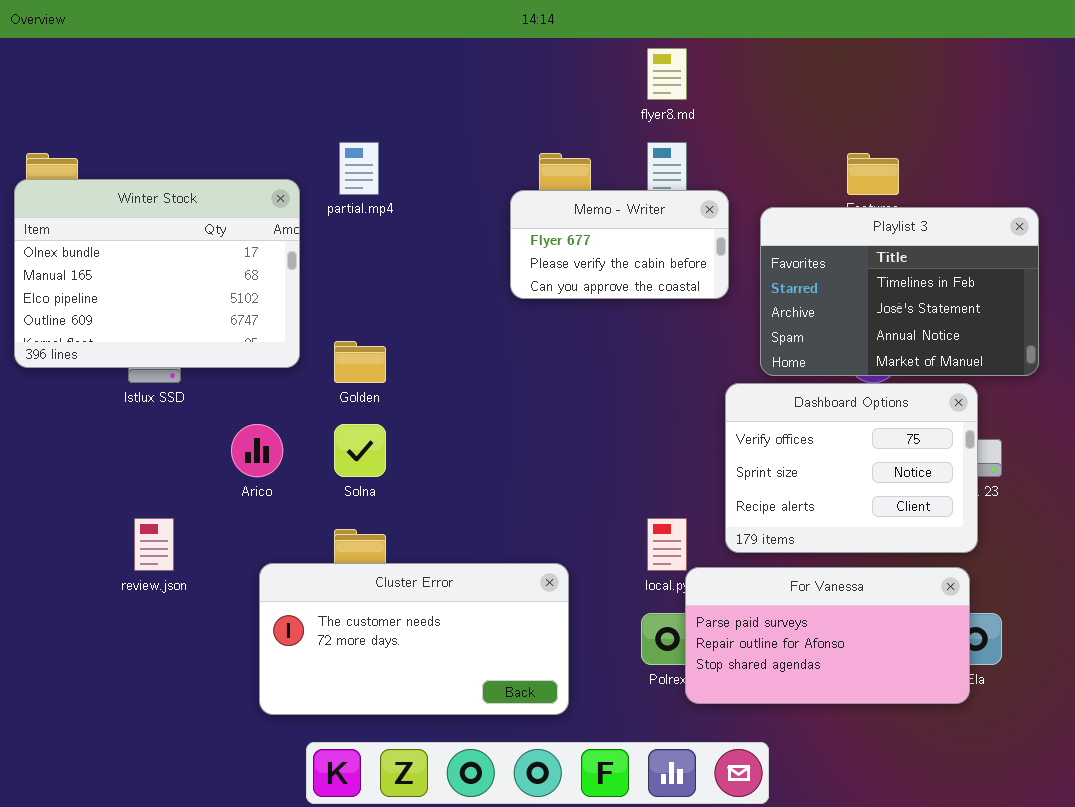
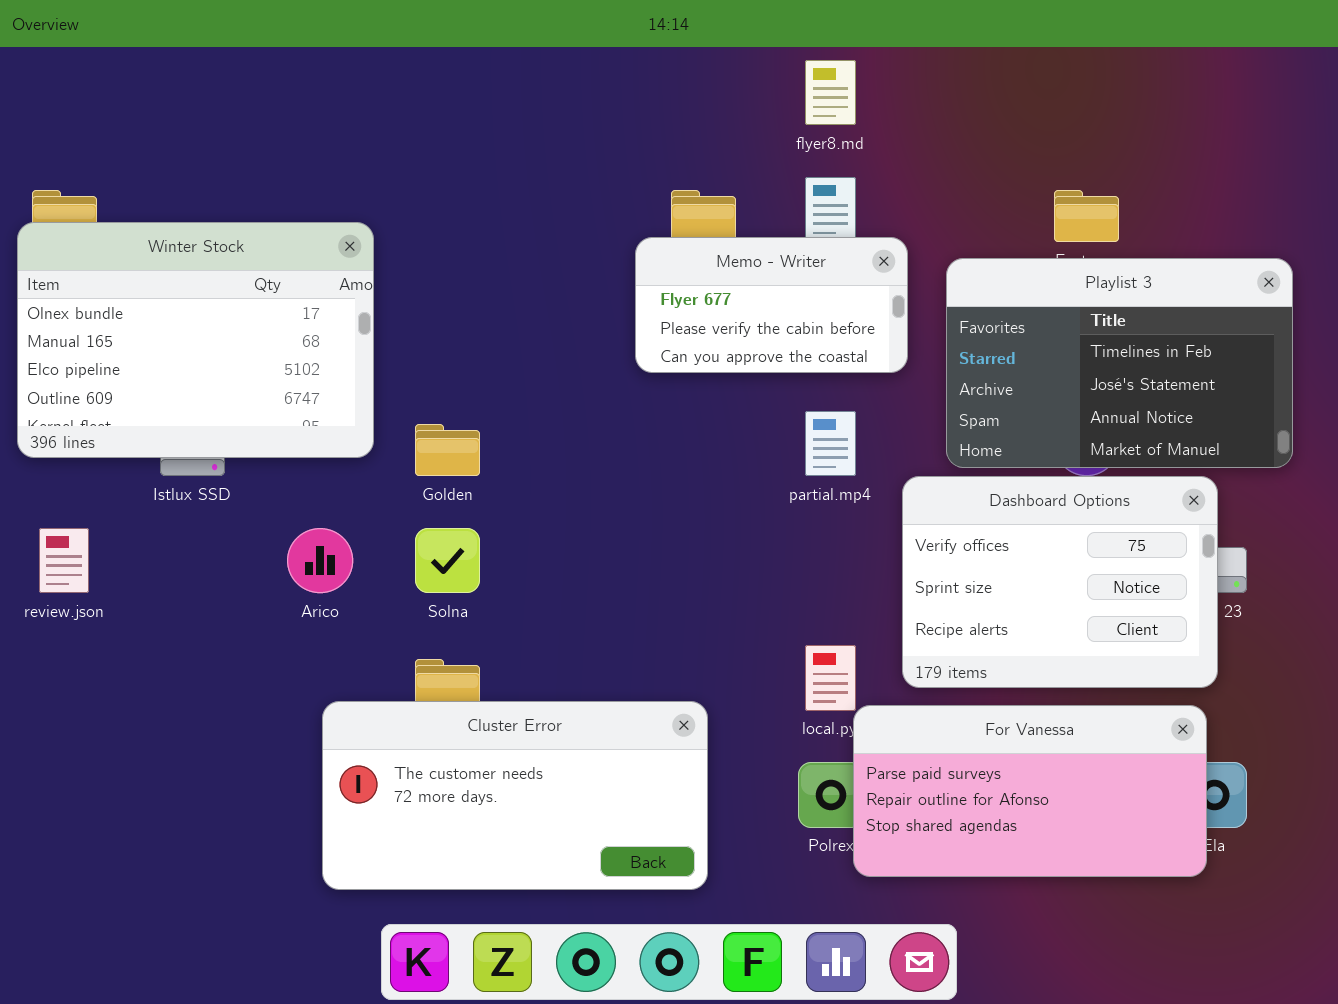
partial.mp4: [339,142,379,195] -> [805,411,856,476], moved
review.json: [134,518,174,571] -> [39,528,89,593], moved

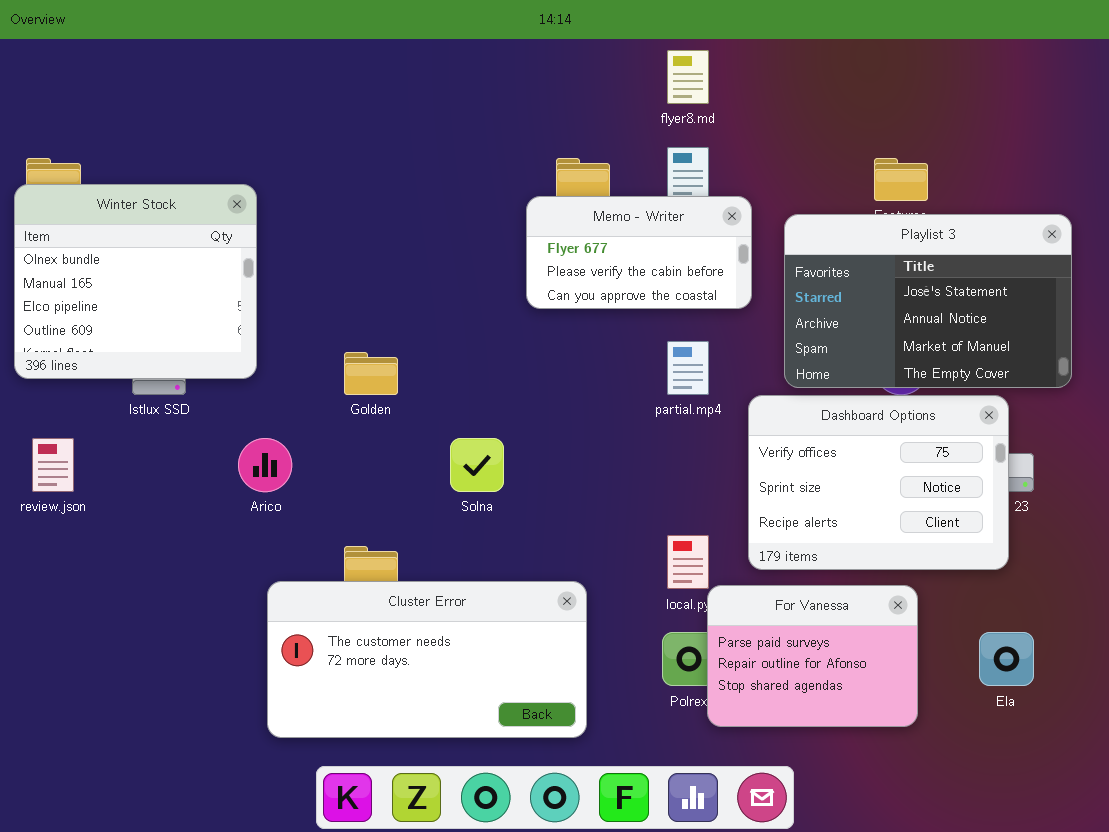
Winter Stock: [17,222,374,458] -> [14,184,257,379], resized
Playlist 3: [946,258,1293,468] -> [784,214,1072,388], scrolled down 1 row
Solna: [415,528,480,593] -> [450,438,504,492], moved
For Vanessa: [853,705,1207,877] -> [707,585,918,727], resized

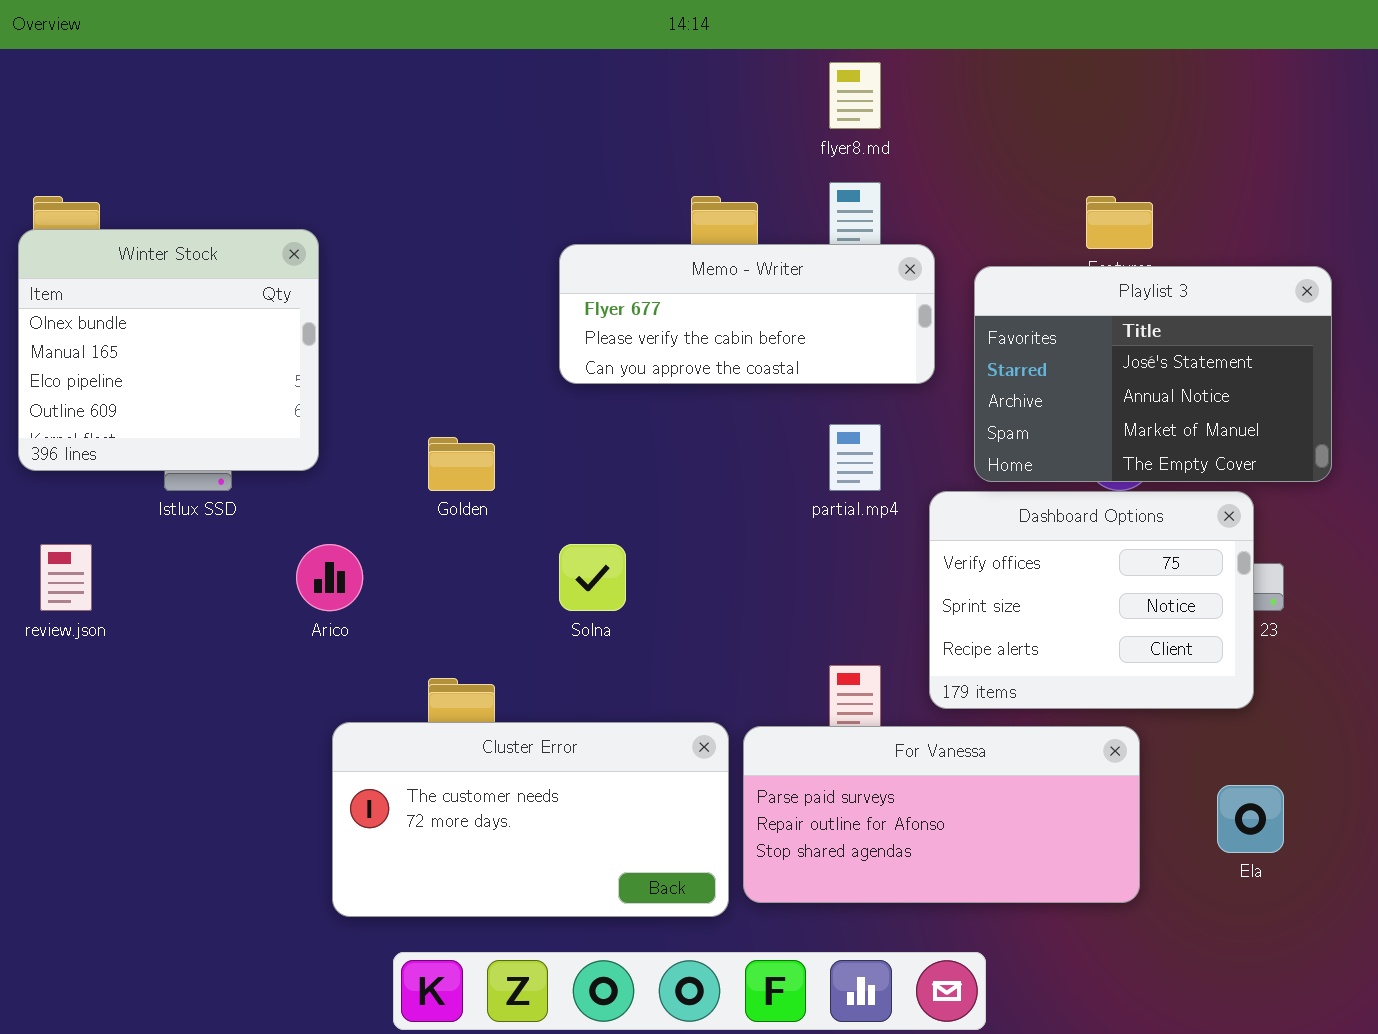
Memo - Writer: [526,196,752,309] -> [559,244,935,384], resized
For Vanessa: [707,585,918,727] -> [743,726,1140,903], resized

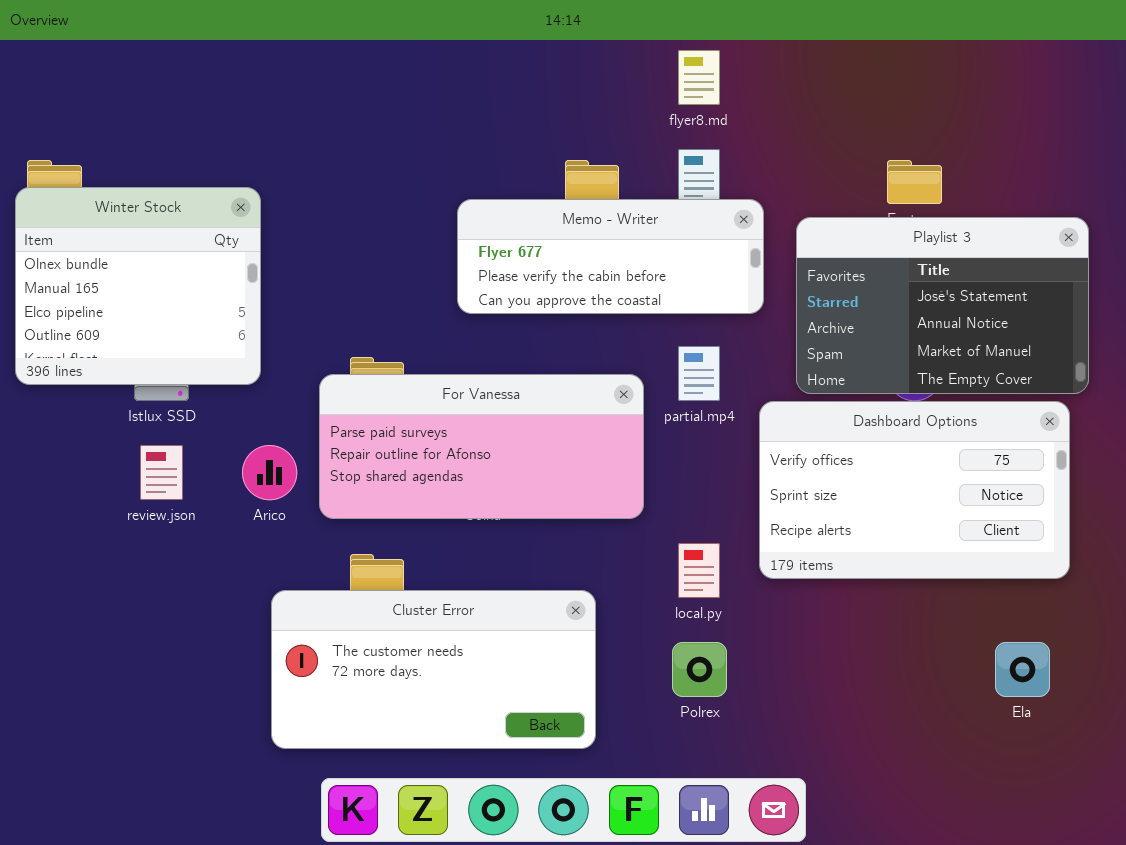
Dashboard Options: [929,491,1254,709] -> [759,401,1070,579], resized
review.json: [40,544,92,611] -> [140,445,183,500], moved
For Vanessa: [743,726,1140,903] -> [319,374,644,519], moved

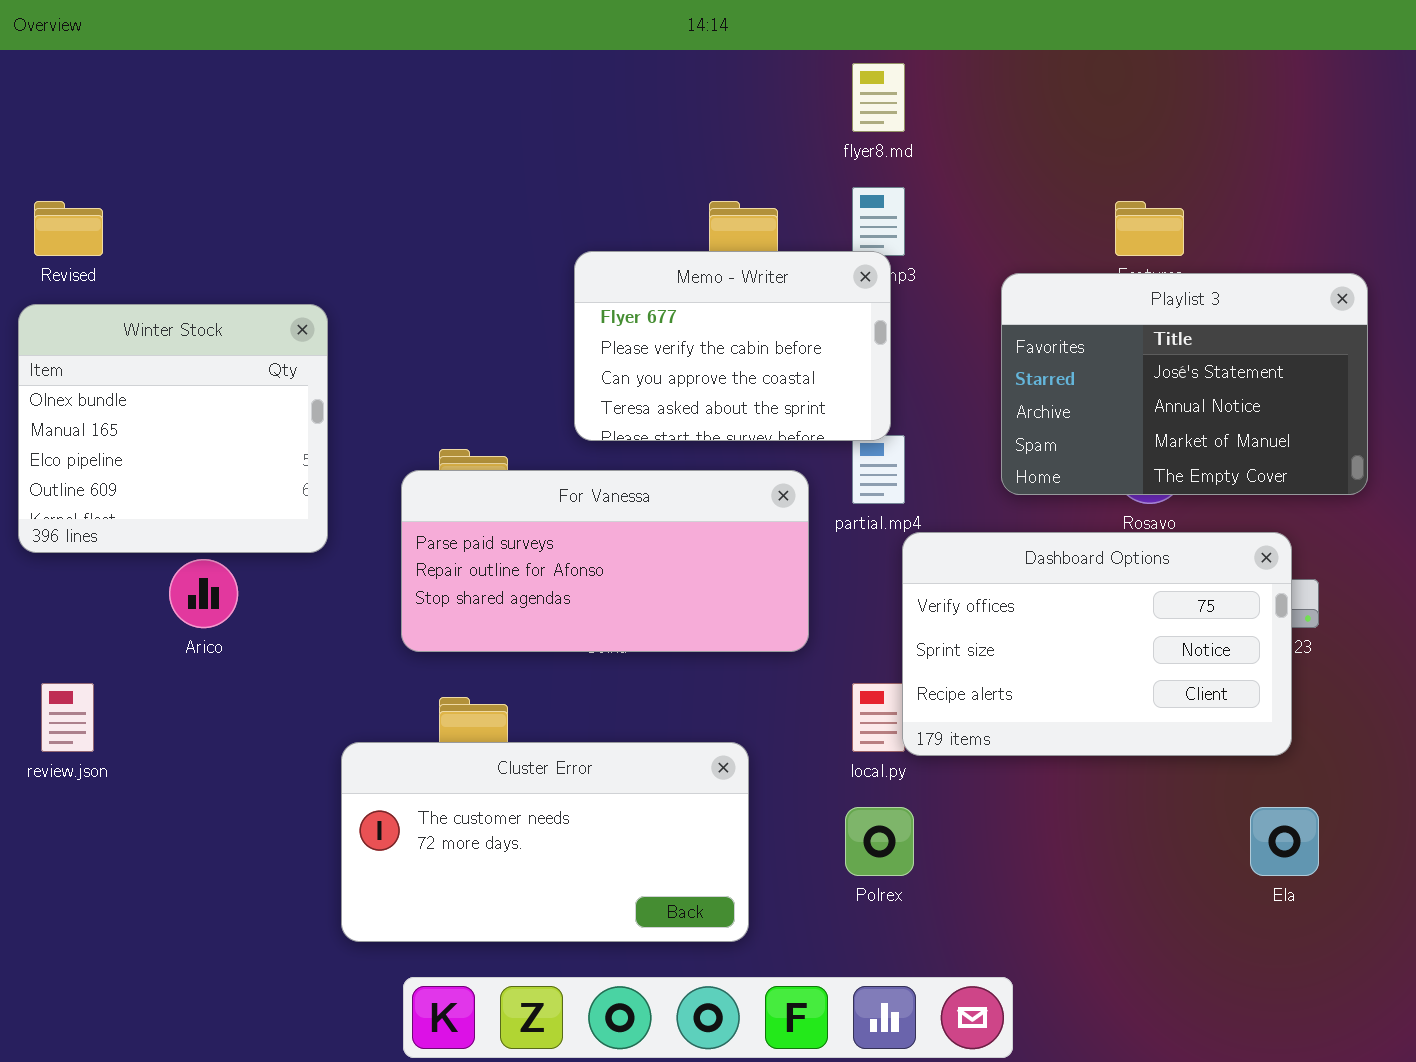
Winter Stock: [15,187,261,385] -> [18,304,328,553], moved
Memo - Writer: [457,199,764,314] -> [574,251,891,441], resized
Dashboard Options: [759,401,1070,579] -> [902,532,1292,756], moved
review.json: [140,445,183,500] -> [41,683,94,752], moved
Arico: [242,445,297,500] -> [169,559,238,628], moved

